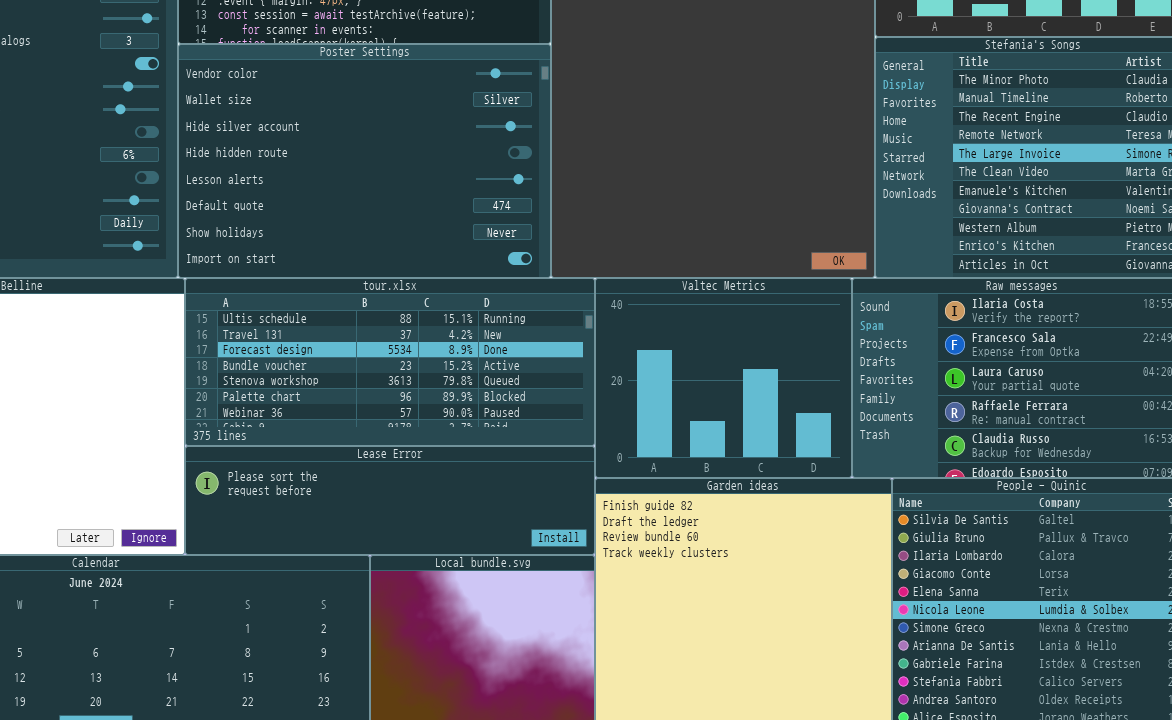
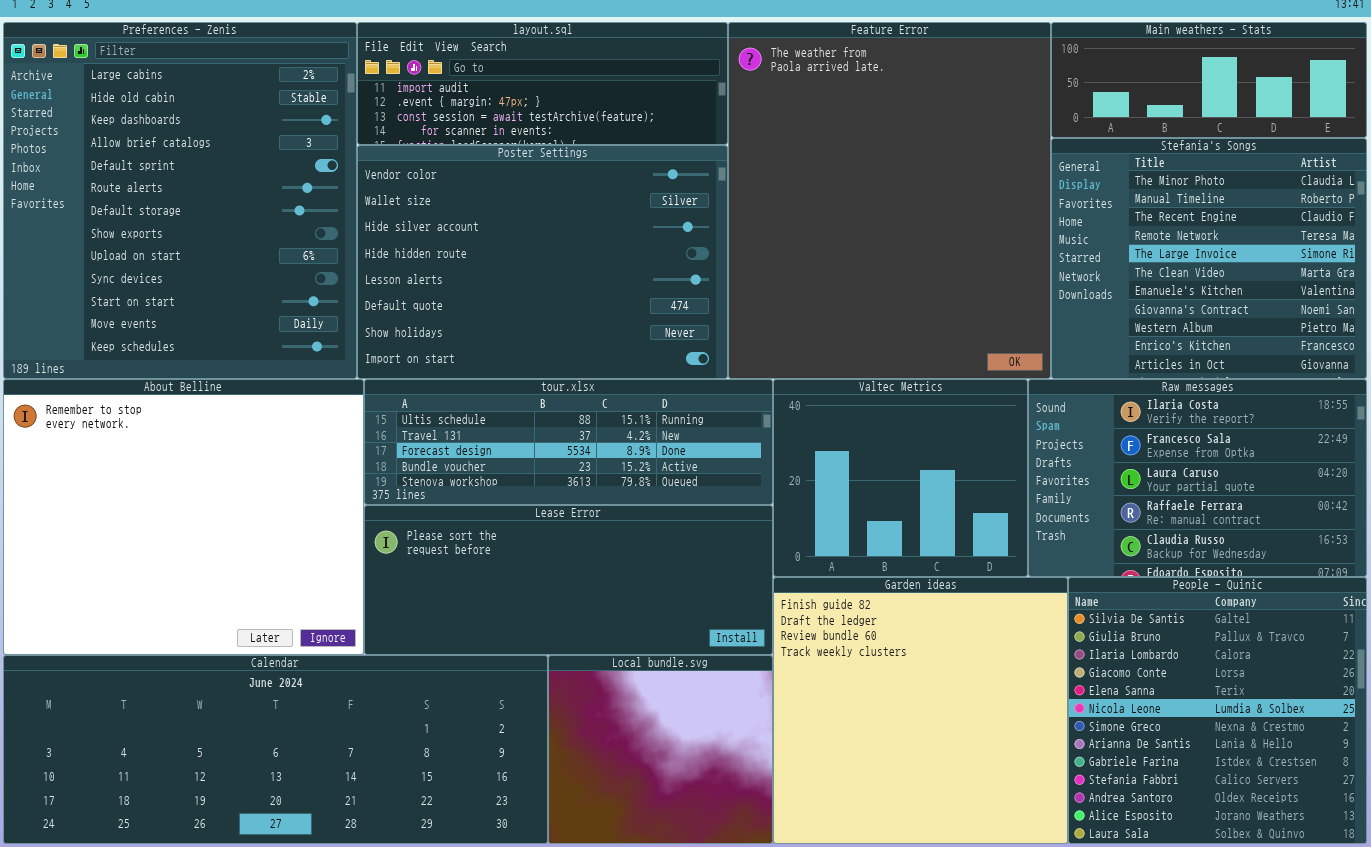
tour.xlsx: [185,278,595,446] -> [364,379,773,505], resized
Lease Error: [185,446,595,555] -> [364,505,773,655], resized

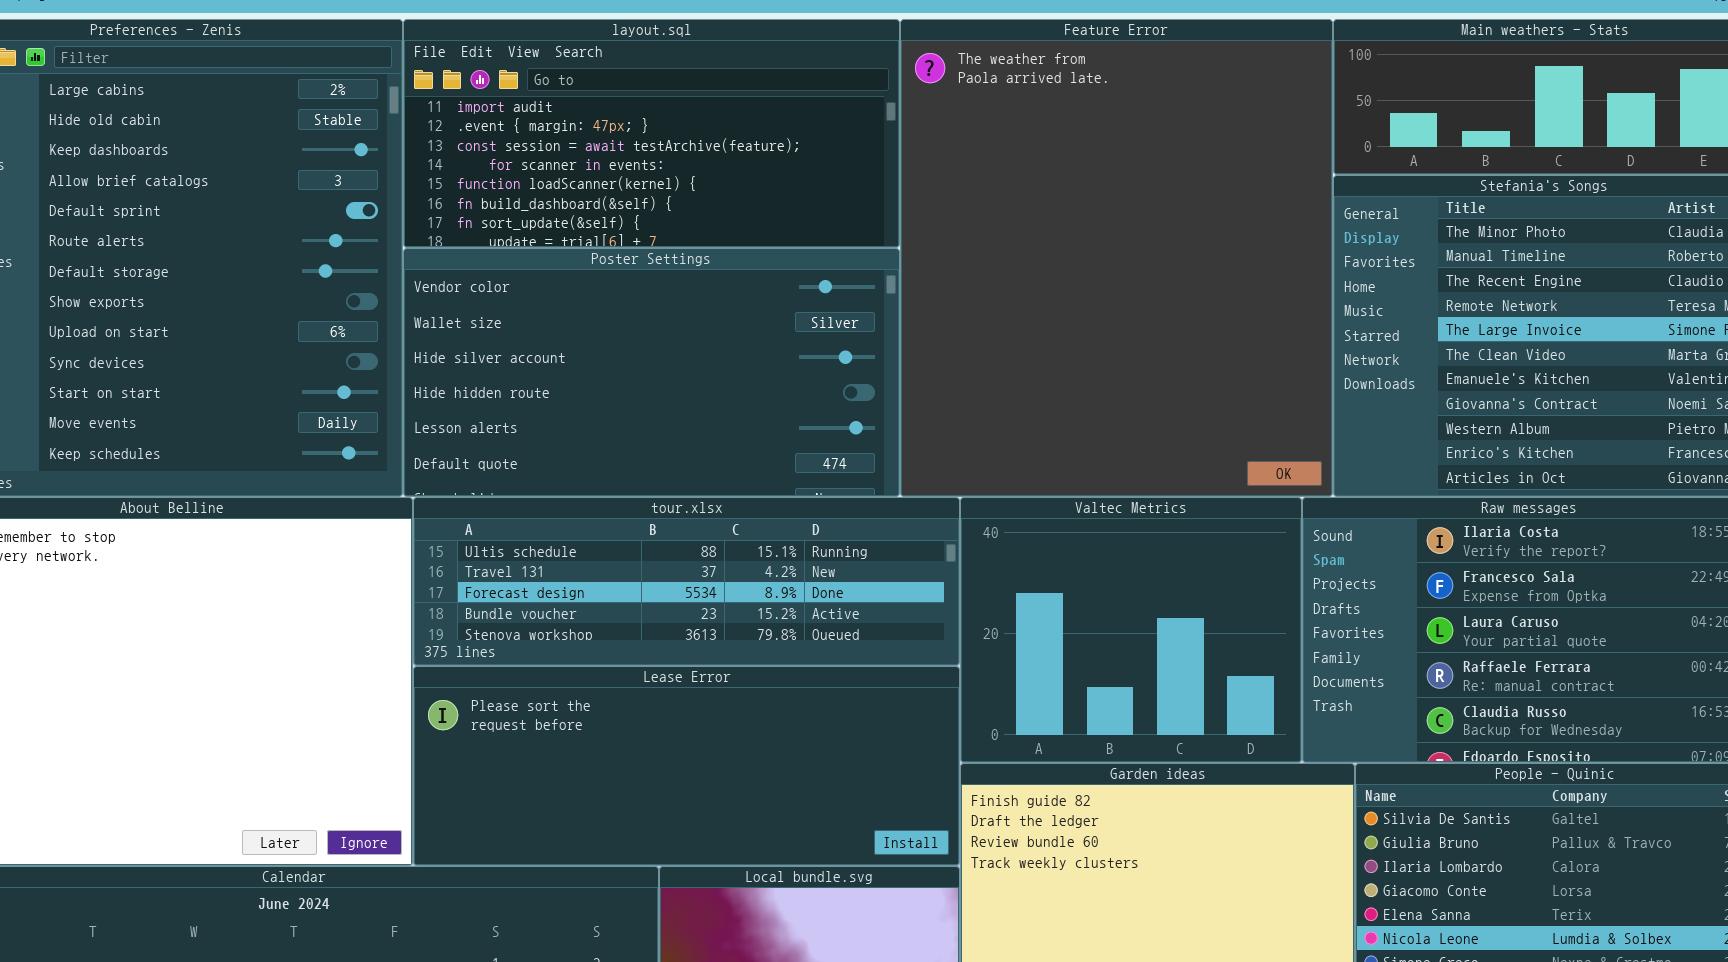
layout.sql: [357,22,728,145] -> [403,19,900,248], resized
Poster Settings: [357,145,728,379] -> [403,248,900,497], resized

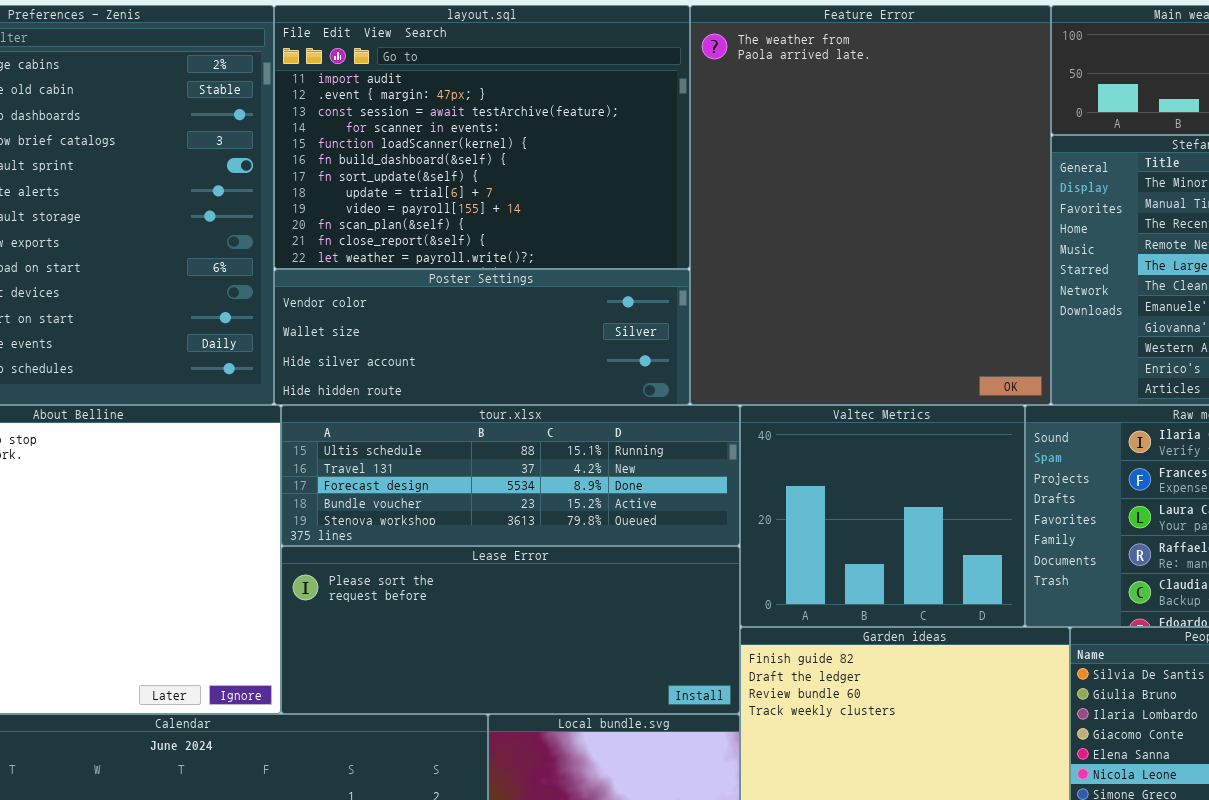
layout.sql: [403,19,900,248] -> [274,5,690,269], resized
Poster Settings: [403,248,900,497] -> [274,269,690,405], resized

